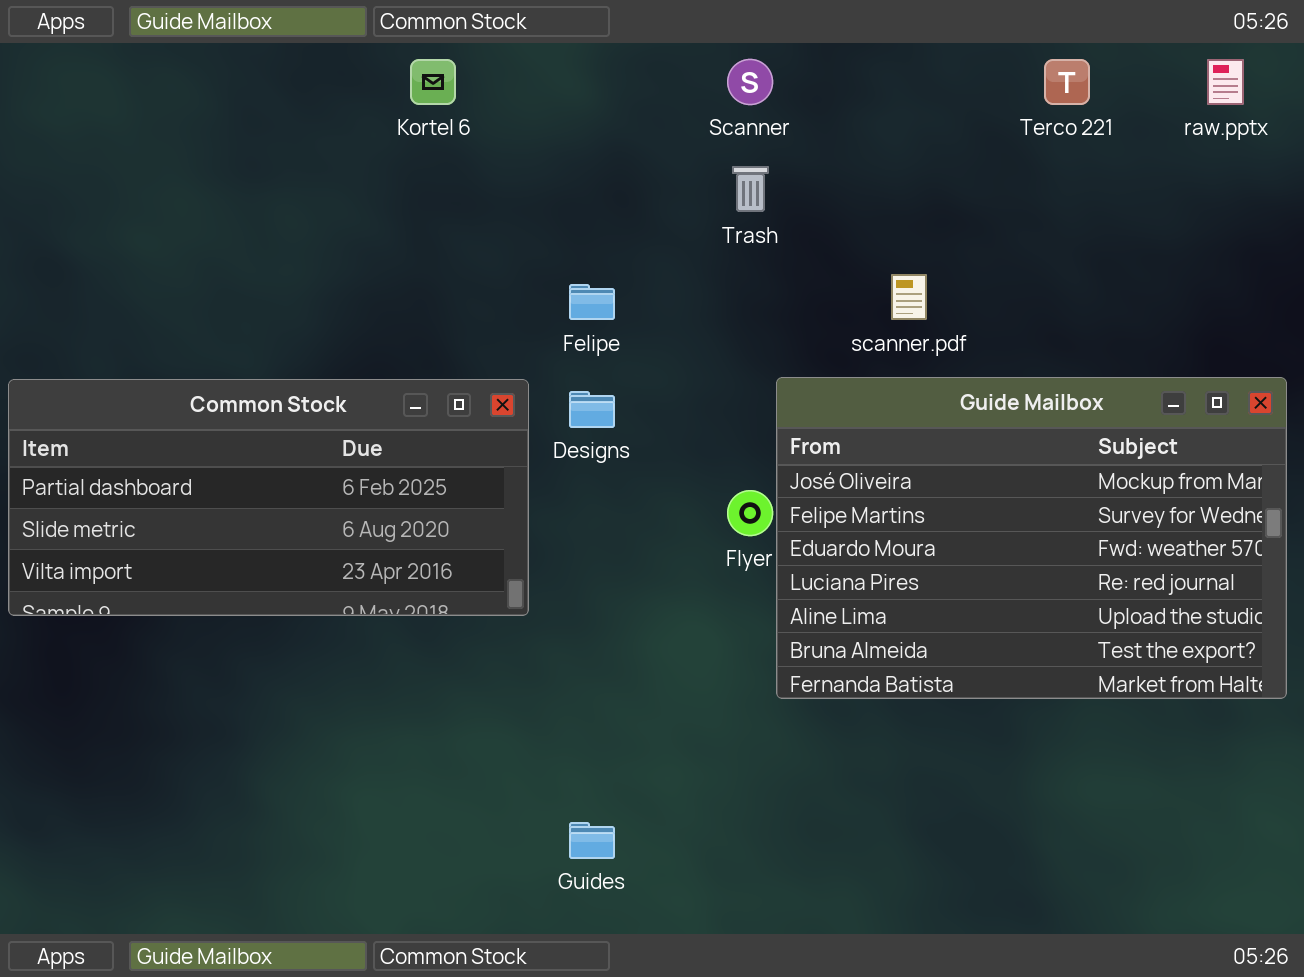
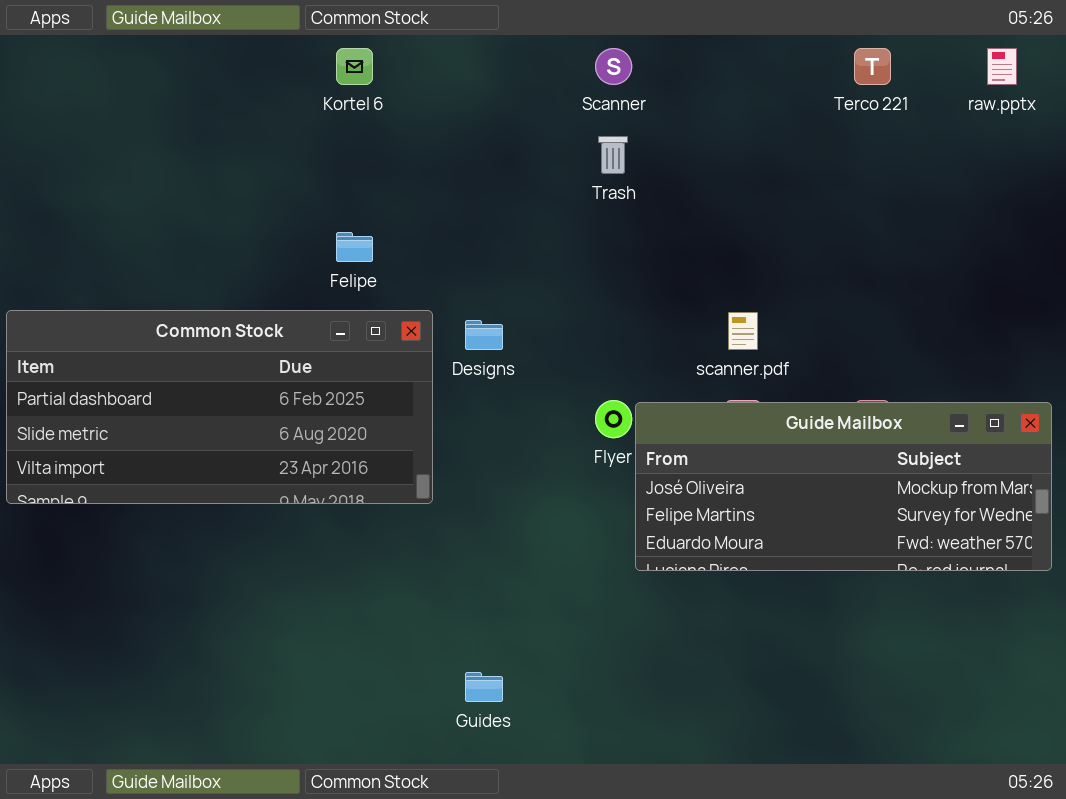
scanner.pdf: [891,274,927,320] -> [728,312,758,350], moved
Felipe: [569,284,615,320] -> [336,232,373,262], moved
Guide Mailbox: [776,377,1287,699] -> [635,402,1052,571], resized

